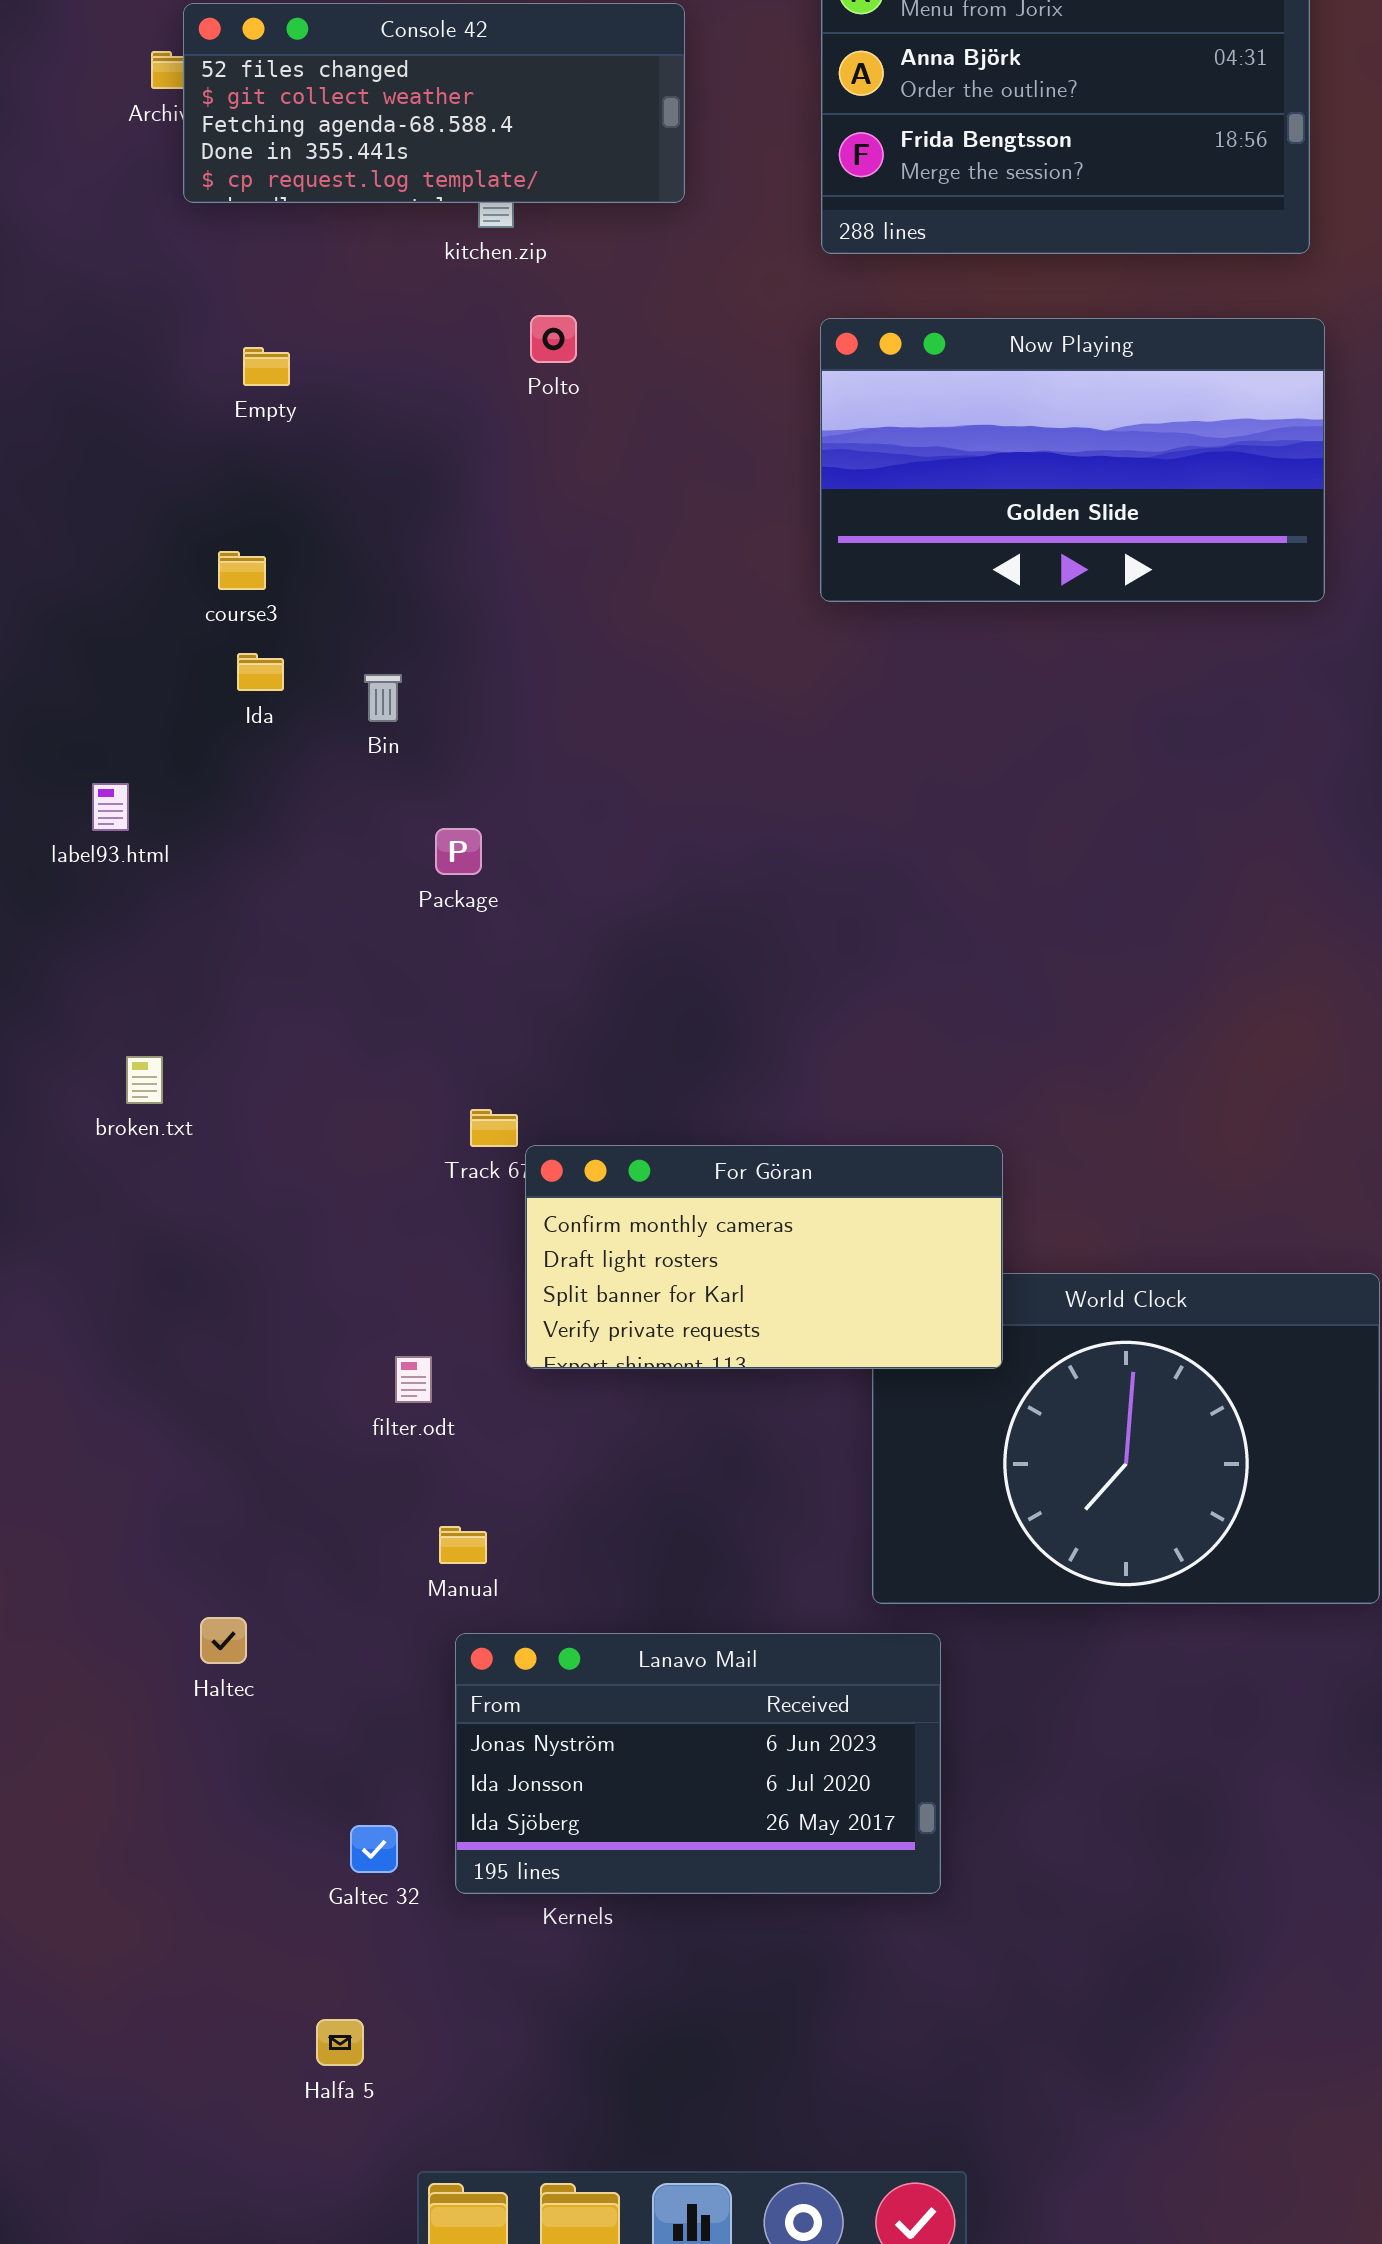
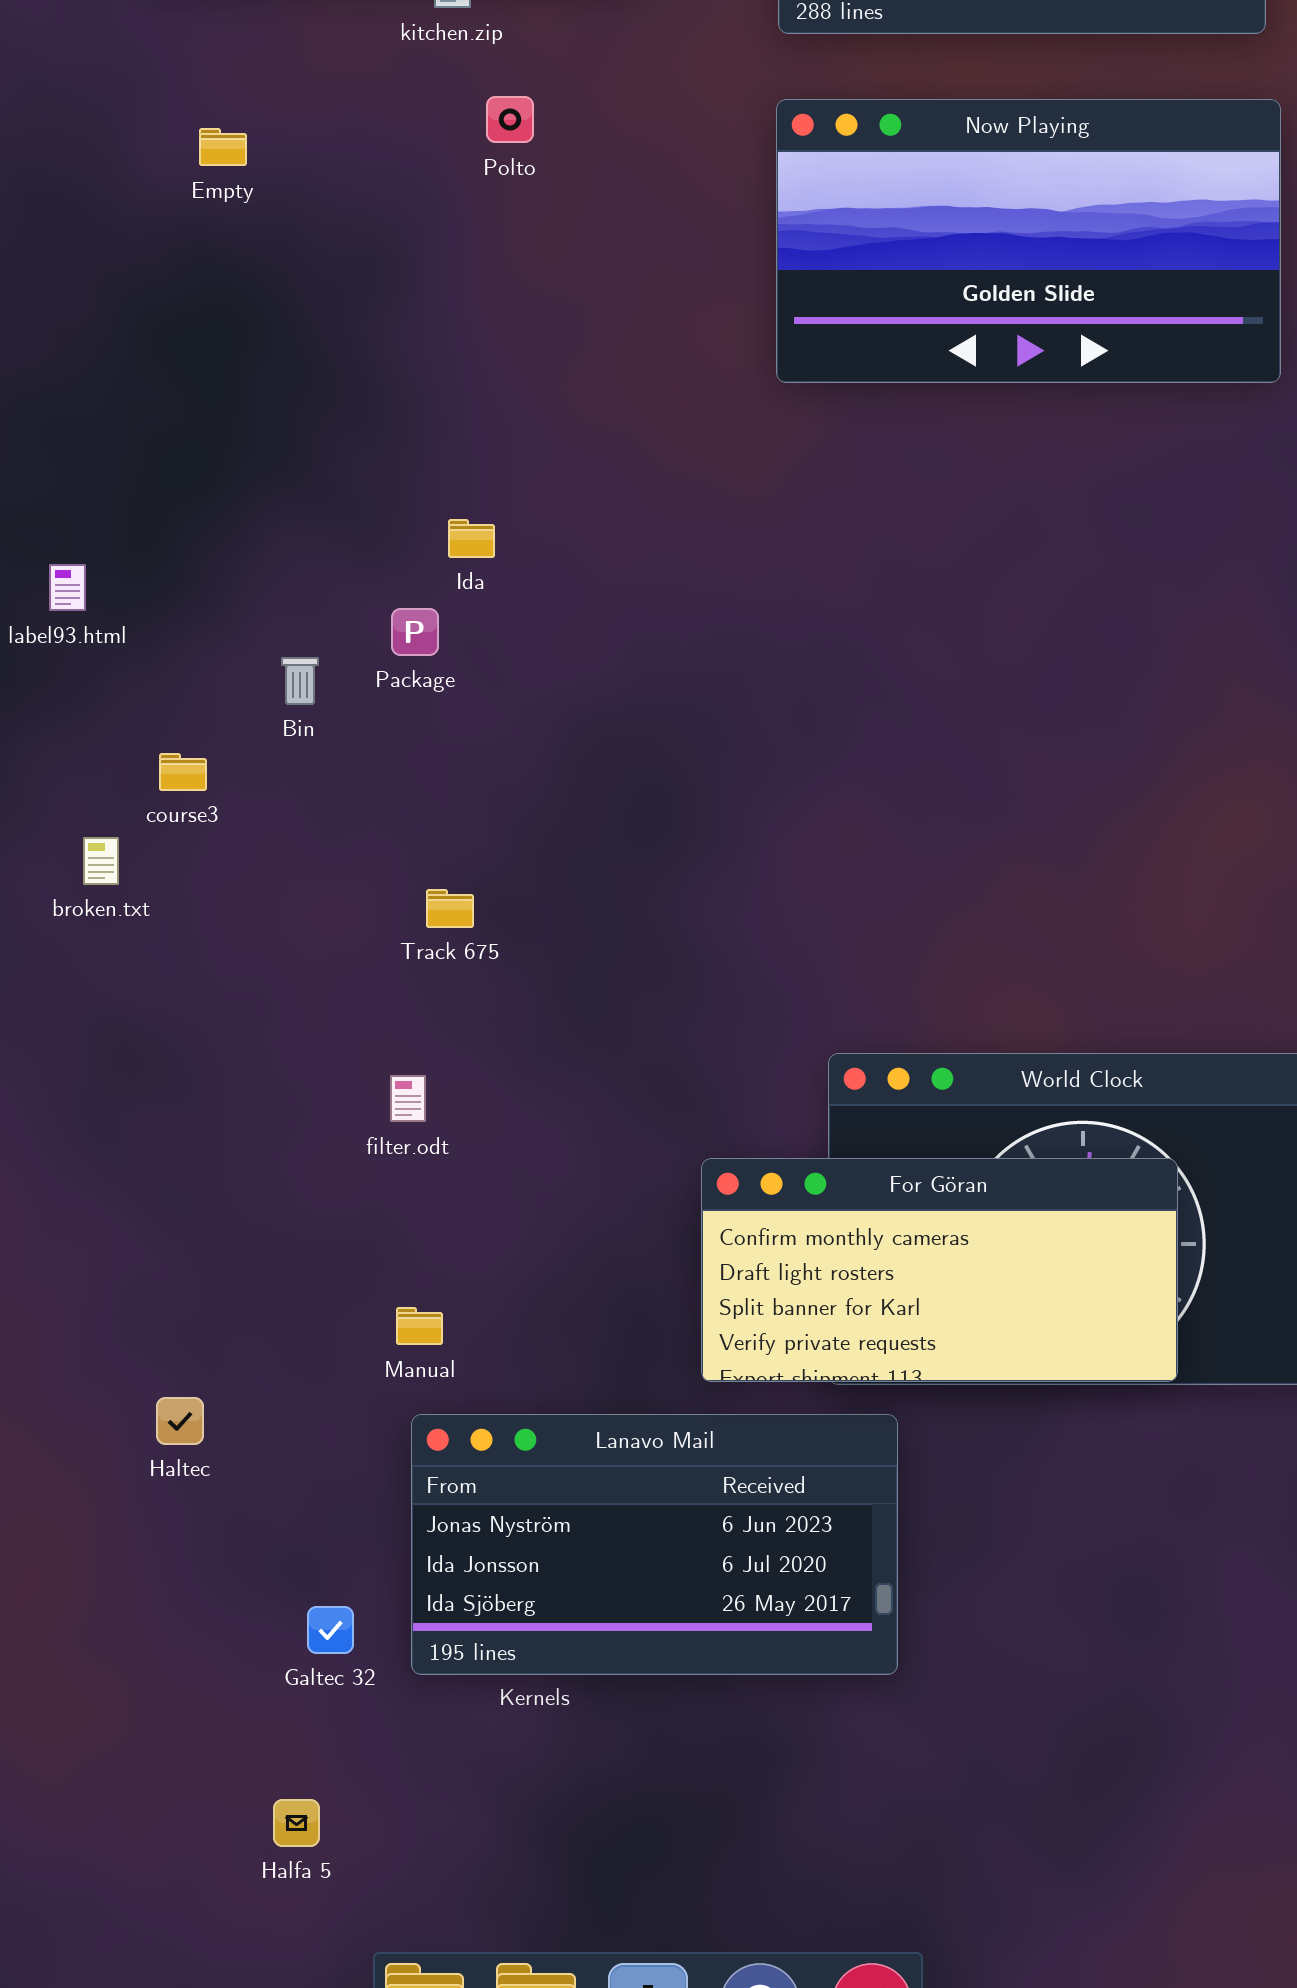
course3: [218,551,266,590] -> [159,753,207,791], moved
Ida: [237,653,284,691] -> [448,519,495,558], moved
Bin: [364,674,402,722] -> [281,657,319,705], moved
For Göran: [525,1145,1003,1369] -> [701,1158,1178,1382], moved
filter.odt: [395,1356,432,1403] -> [390,1075,426,1122], moved

